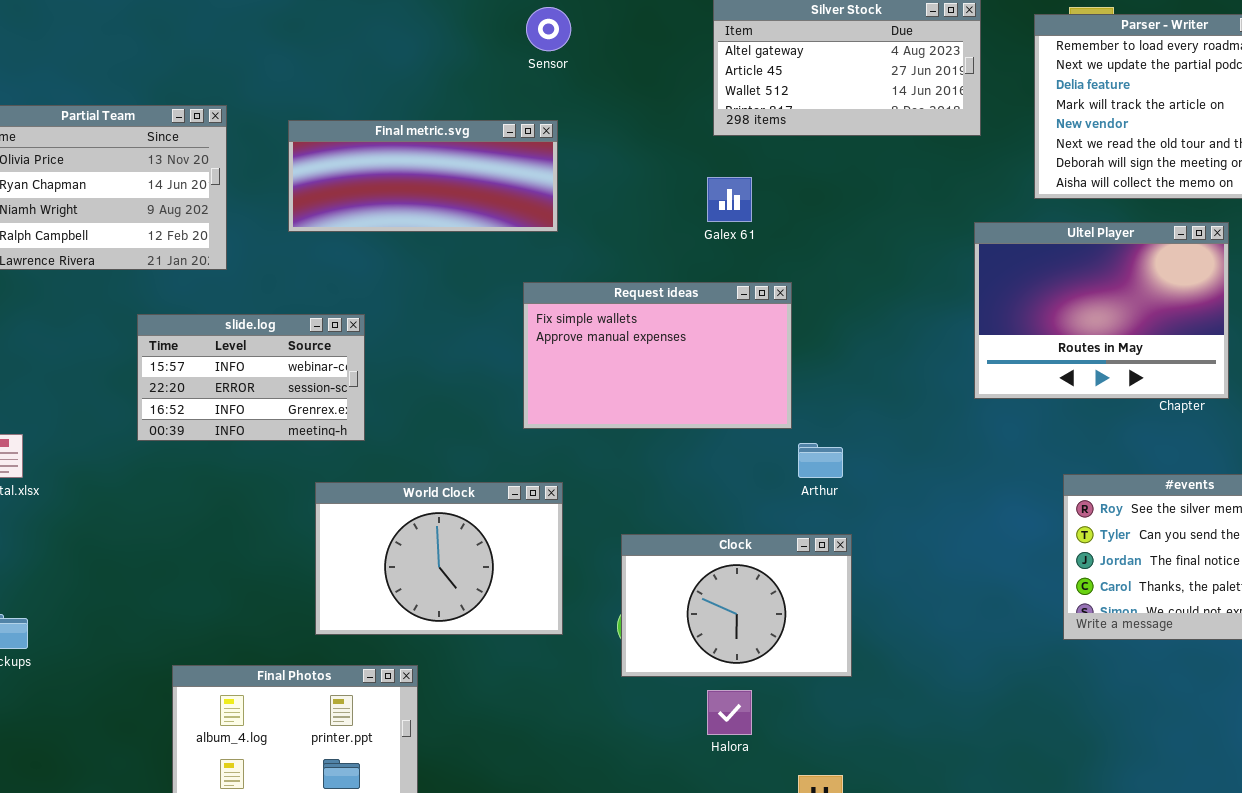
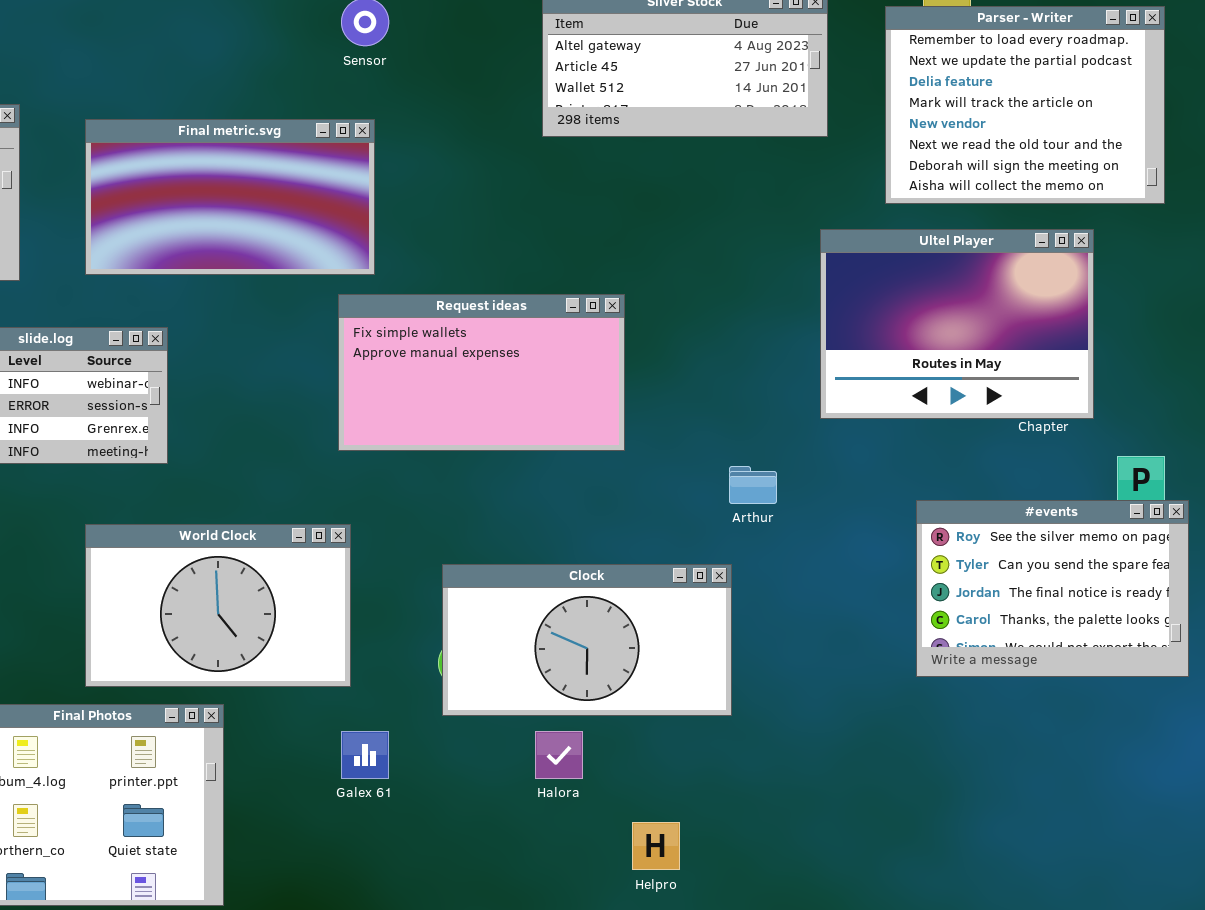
Final metric.svg: [288,120,558,232] -> [85,119,375,275], resized
Galex 61: [707,177,752,222] -> [341,731,389,779], moved
Arthur: [798,443,843,478] -> [729,466,777,504], moved
World Clock: [315,482,563,635] -> [85,524,351,687], moved
Clock: [621,534,852,677] -> [442,564,732,716], resized

